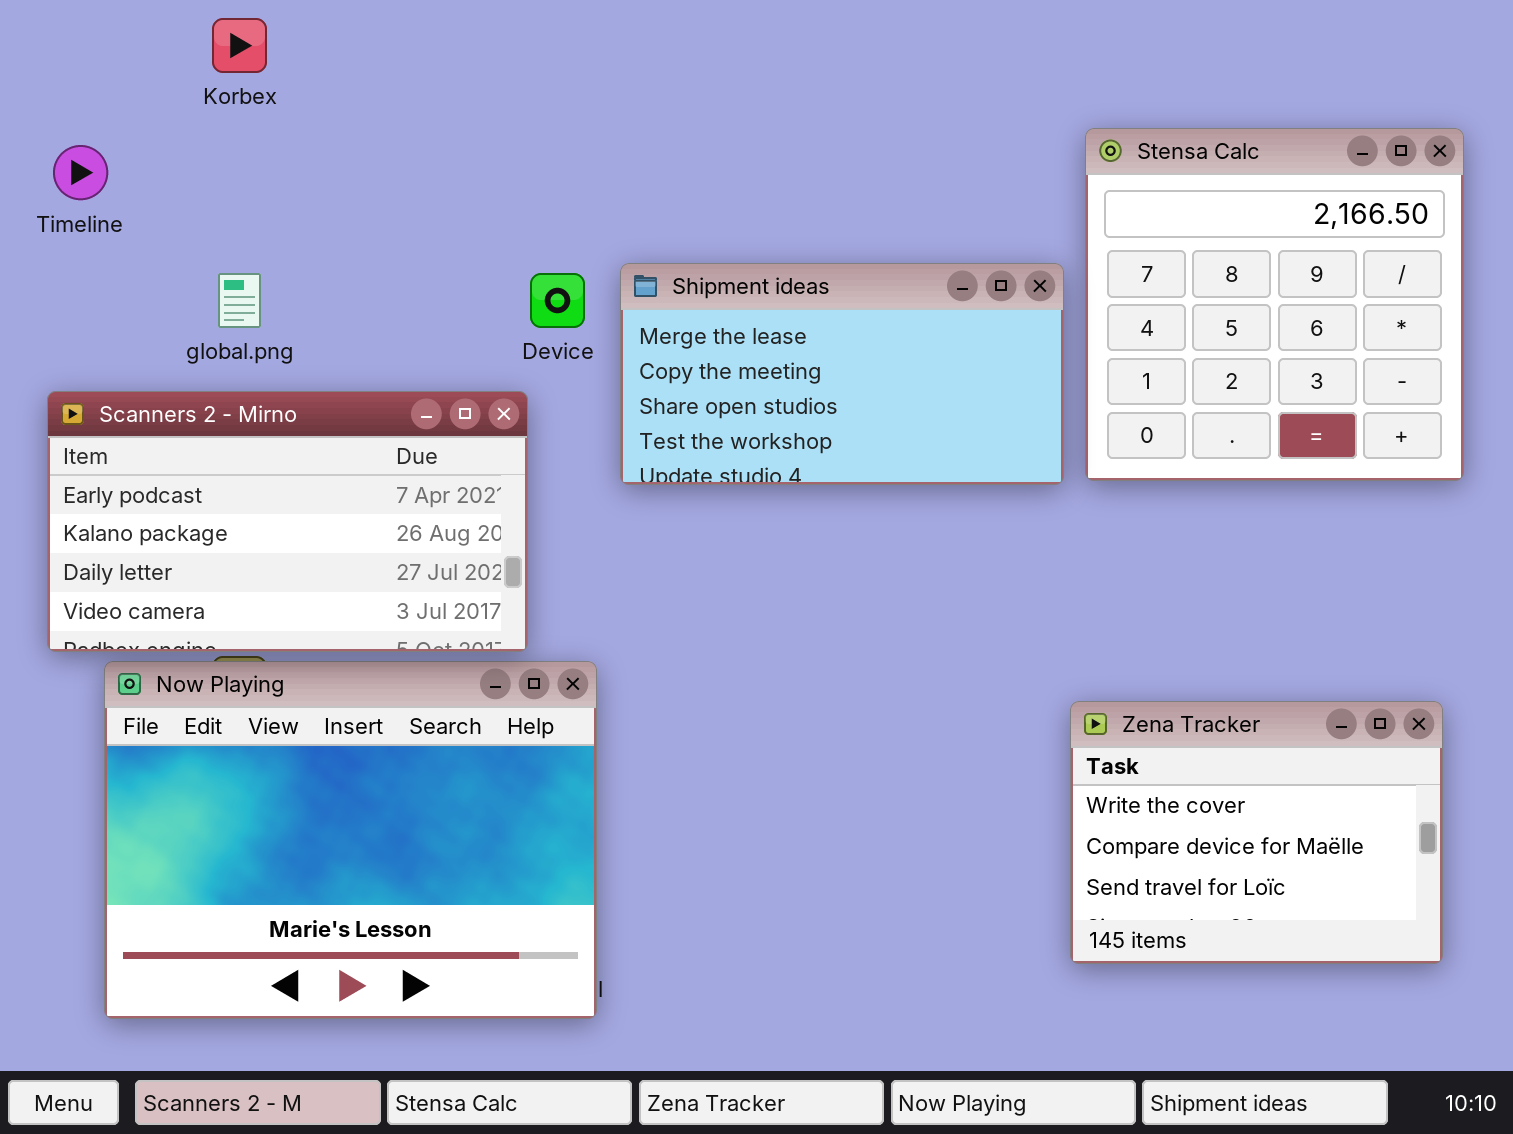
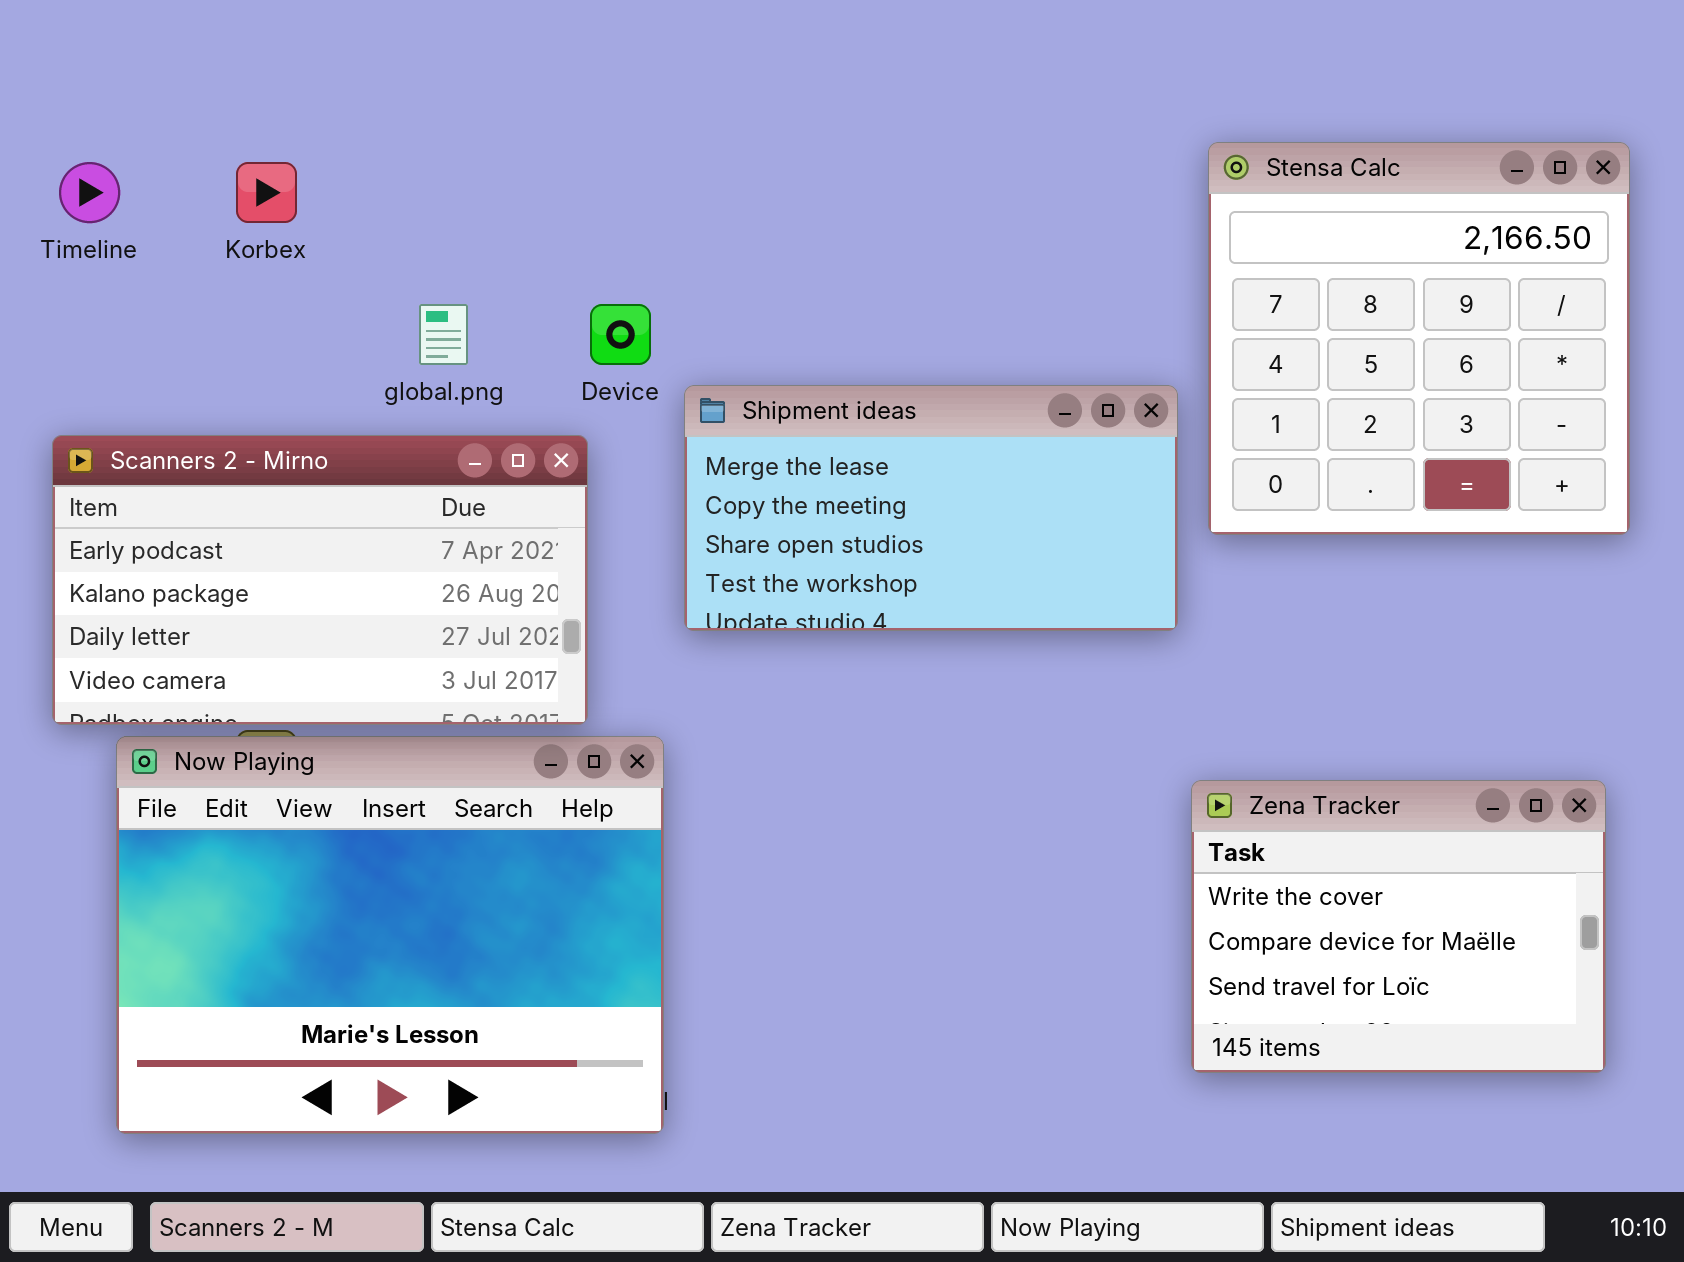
Korbex: [212,18,267,73] -> [236,162,297,223], moved
Shipment ideas: [620,263,1064,485] -> [684,385,1178,631], moved
global.png: [218,273,261,328] -> [419,304,468,365], moved

